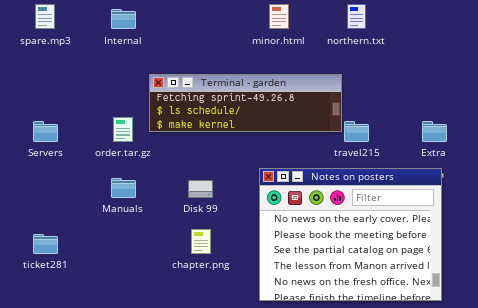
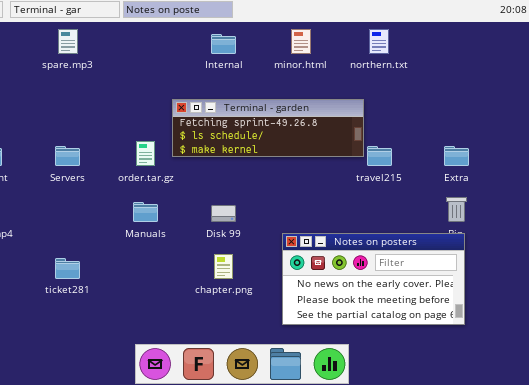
Internal: [111,9,136,29] -> [211,34,236,54], moved
Notes on posters: [259,168,442,301] -> [282,233,465,325], resized

